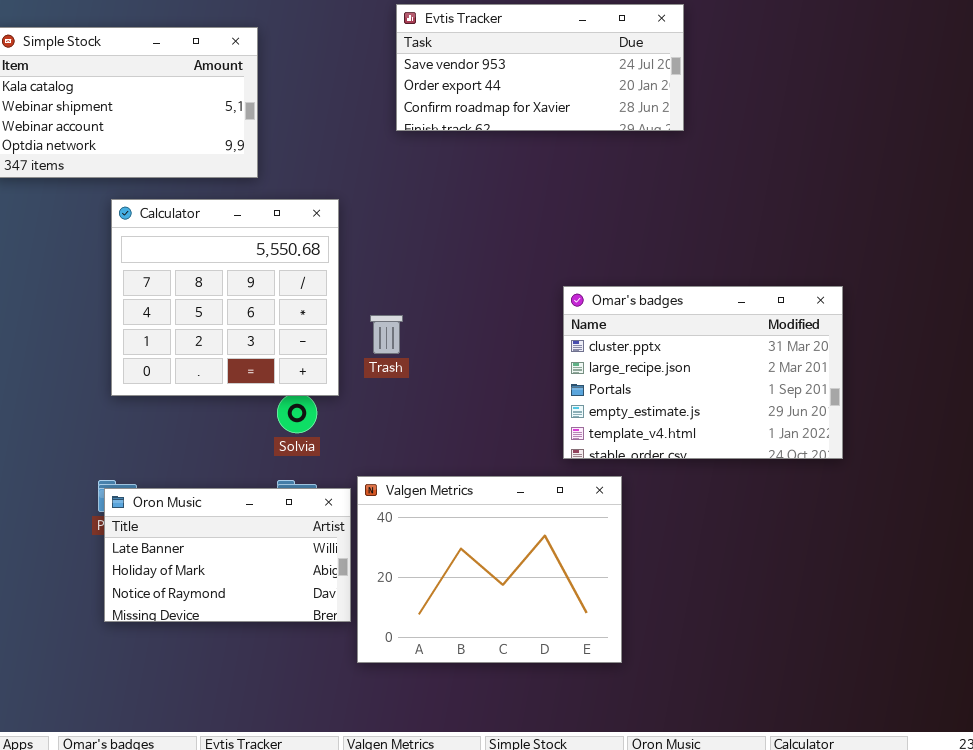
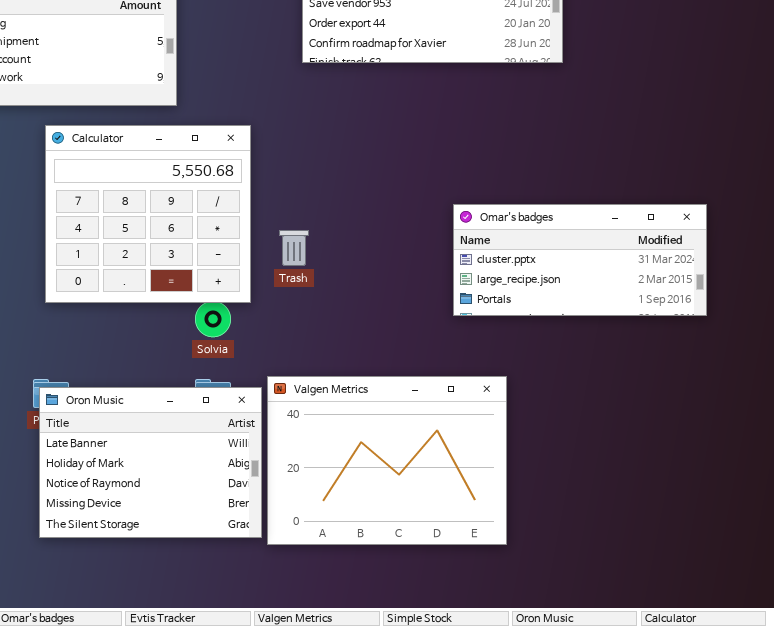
Omar's badges: [563,286,843,459] -> [453,204,707,316], resized
Oron Music: [104,488,351,622] -> [39,387,262,538], resized

